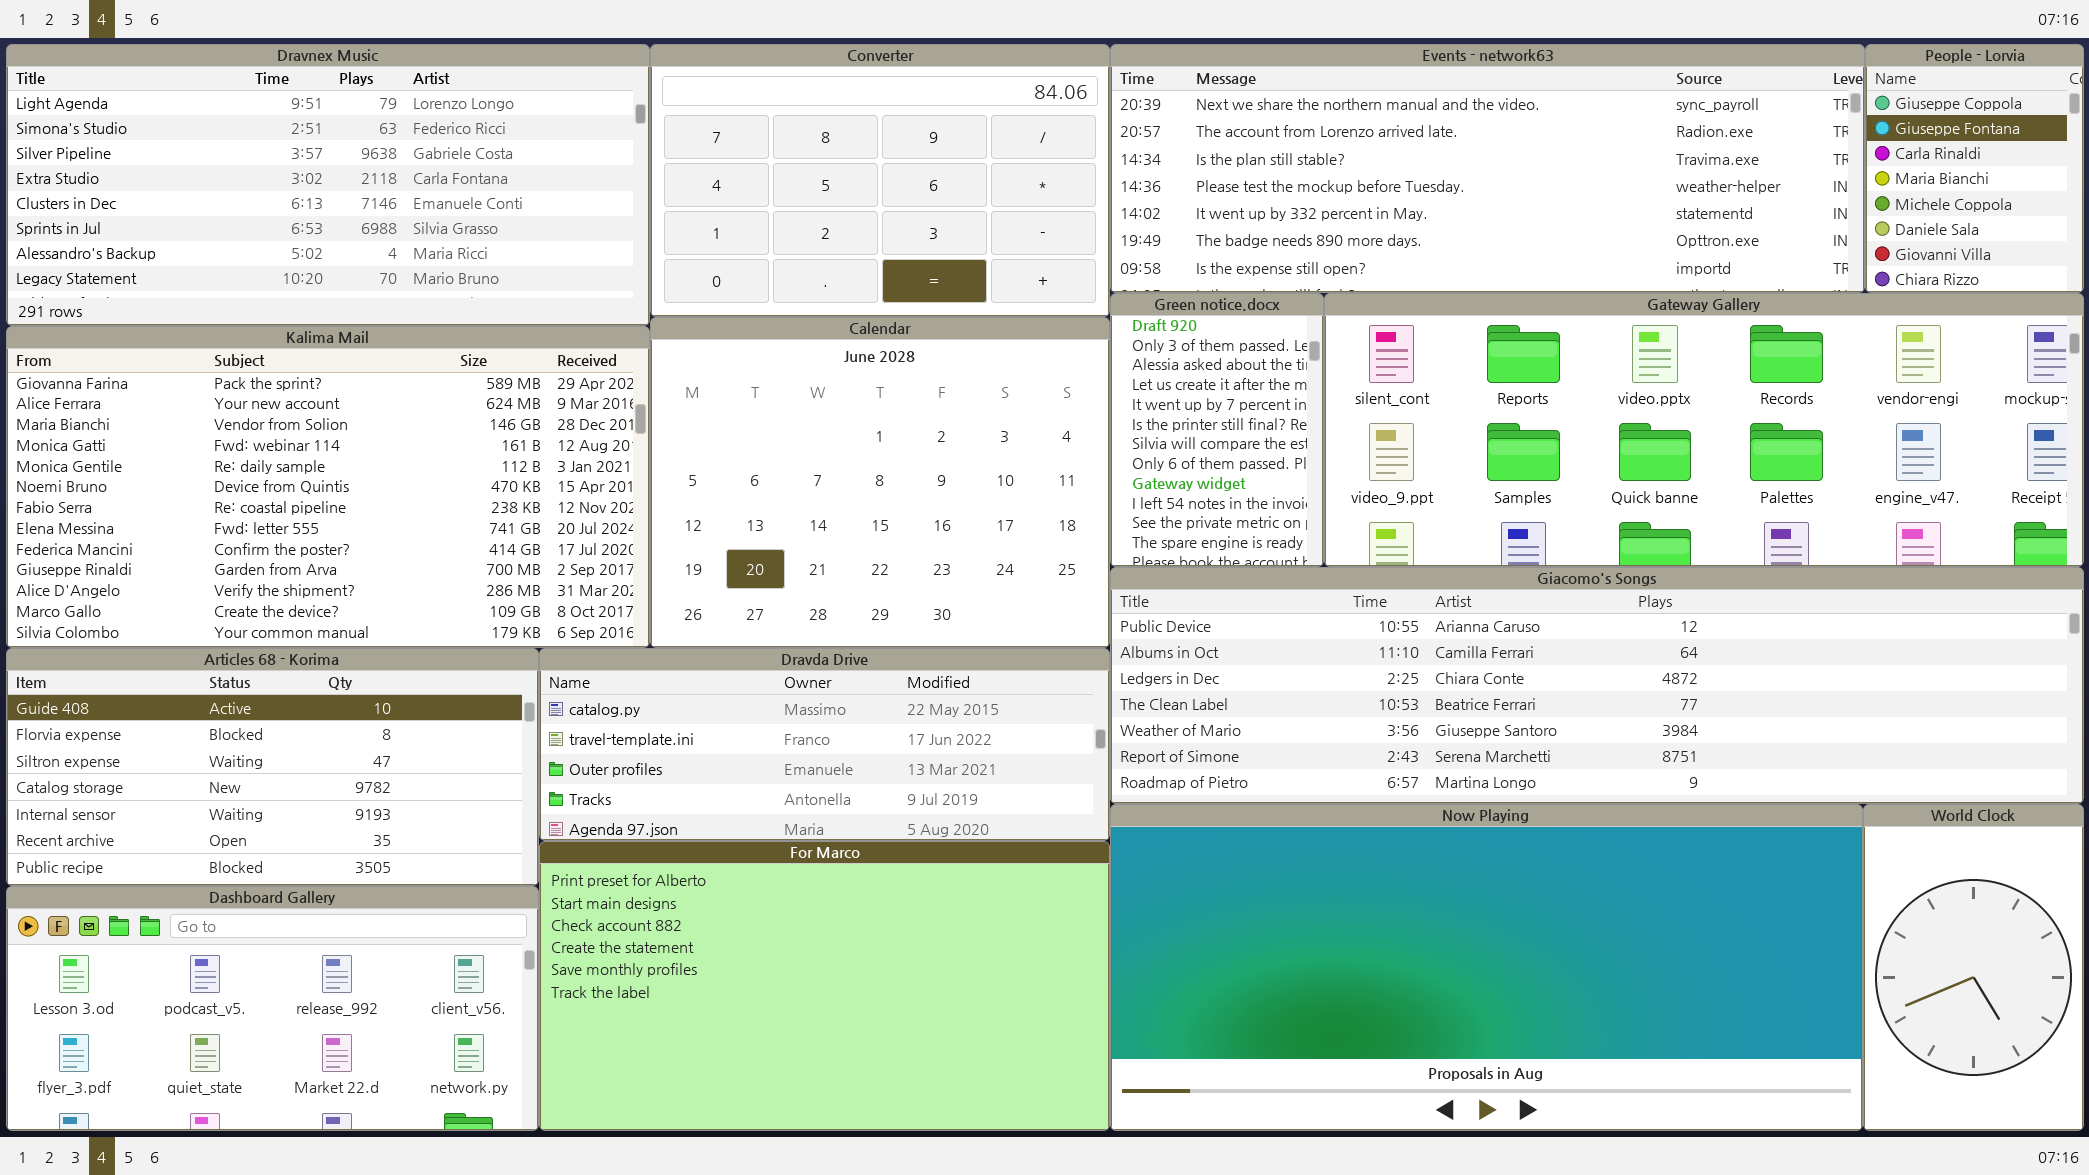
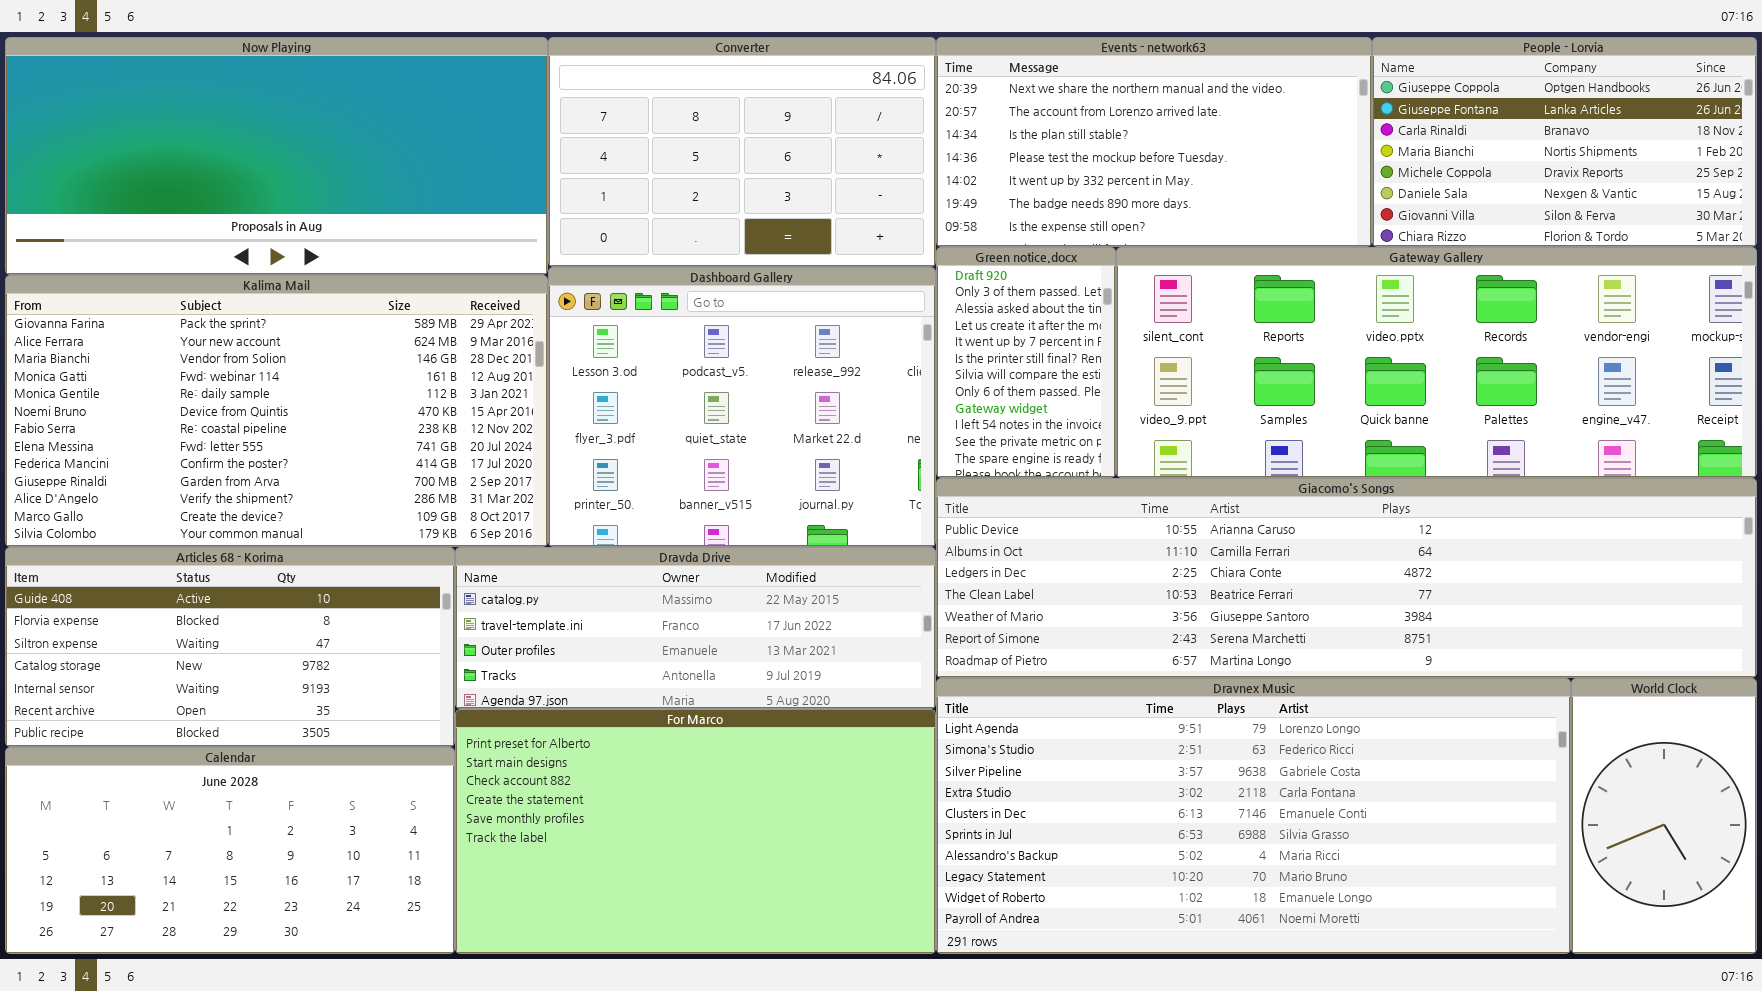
Dravnex Music: [6,44,650,326] -> [936,678,1571,954], moved, resized
Events - network63: [1110,44,1865,293] -> [936,37,1372,247], resized
People - Lorvia: [1865,44,2084,293] -> [1372,37,1757,247], resized
Calendar: [650,317,1110,648] -> [5,747,455,954], moved, resized
Now Playing: [1110,804,1863,1131] -> [5,37,548,275], moved, resized
Dashboard Gallery: [6,886,539,1131] -> [548,267,936,547], moved, resized

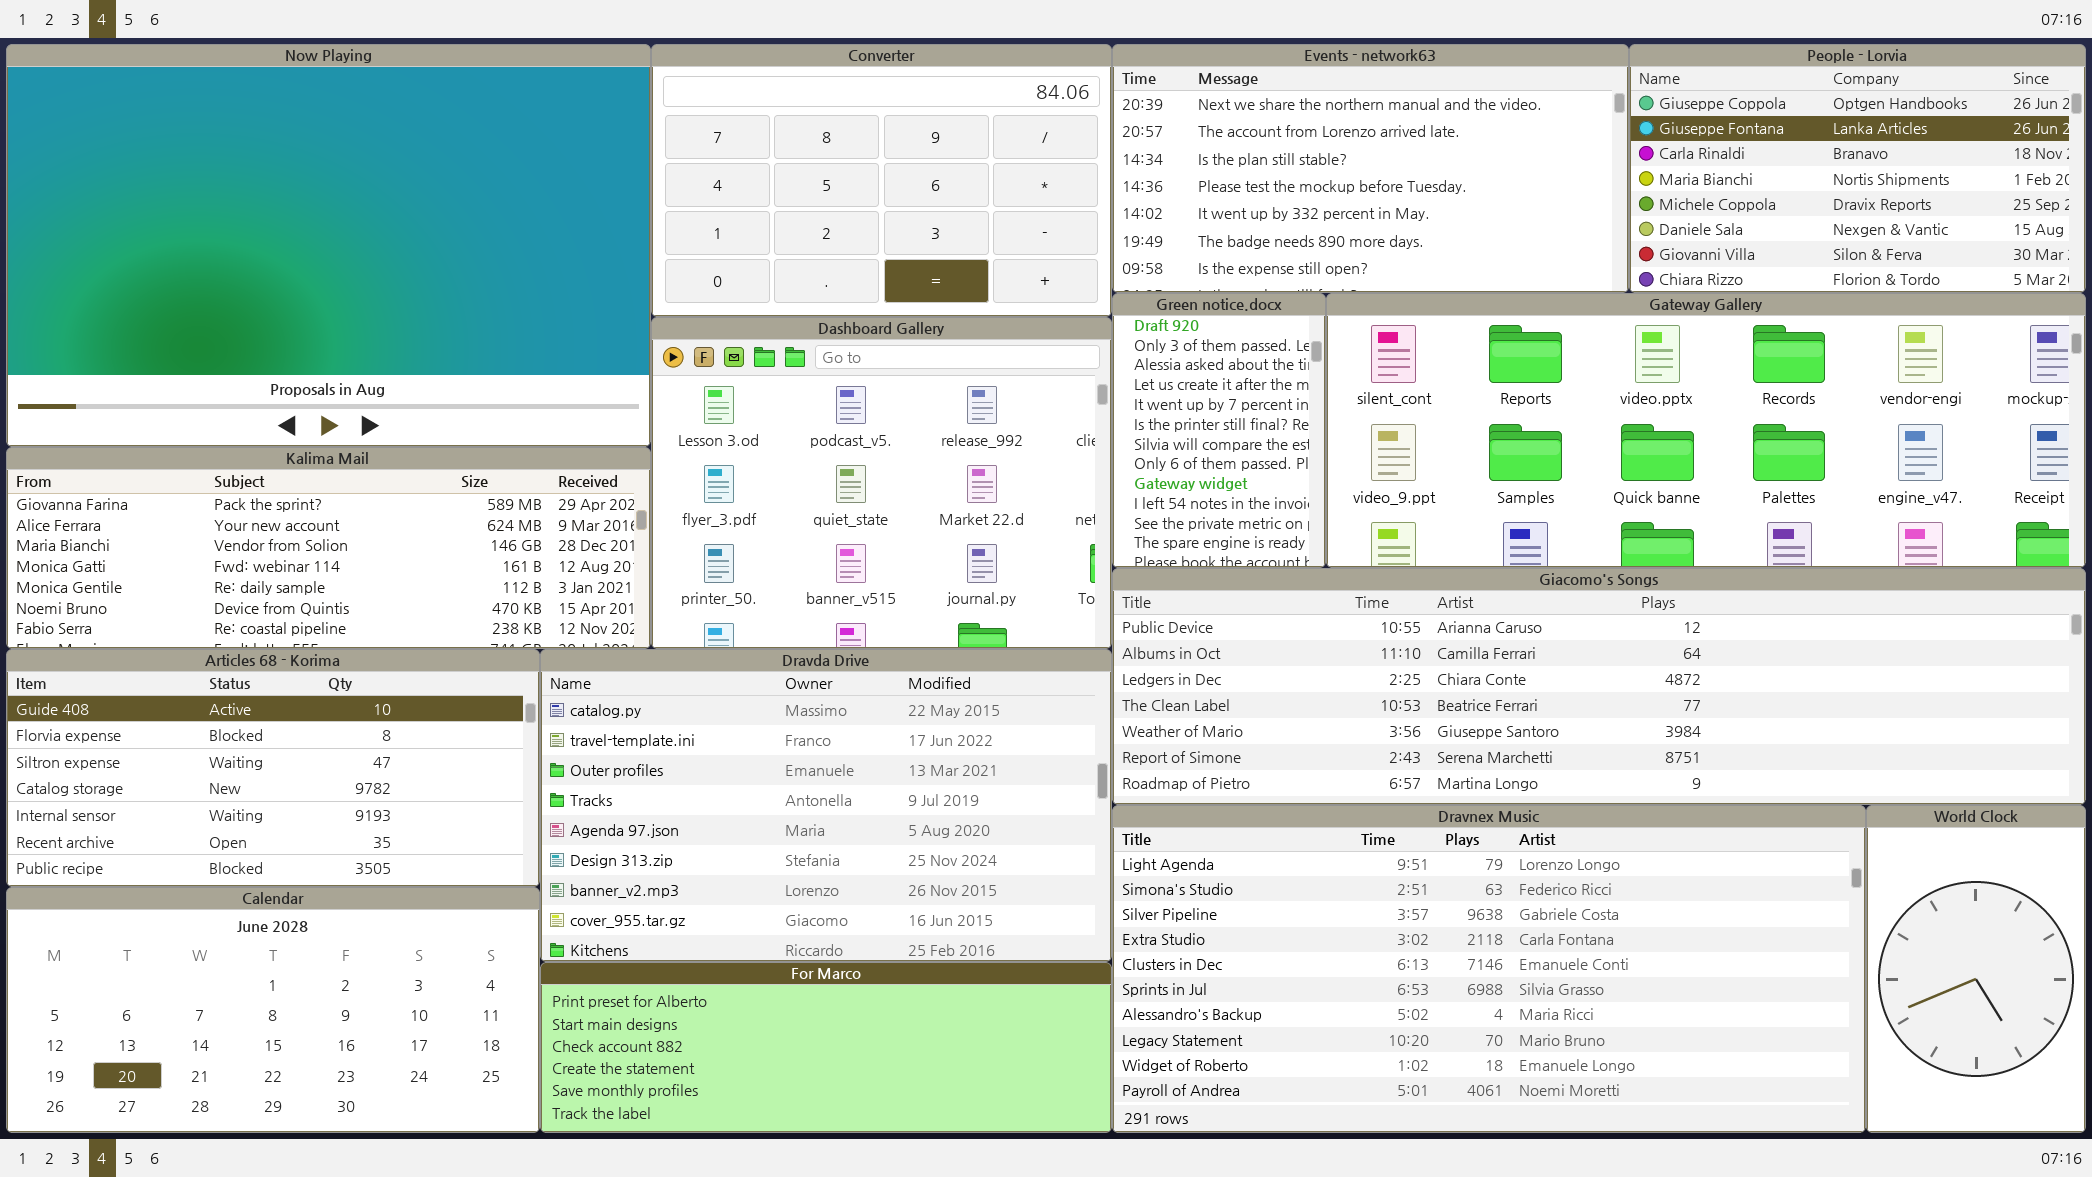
Now Playing: [5,37,548,275] -> [6,44,651,447], resized
Kalima Mail: [5,275,548,547] -> [6,447,651,649], resized
Dravda Drive: [455,547,936,709] -> [540,649,1112,962], resized
For Marco: [455,709,936,954] -> [540,962,1112,1133], resized

